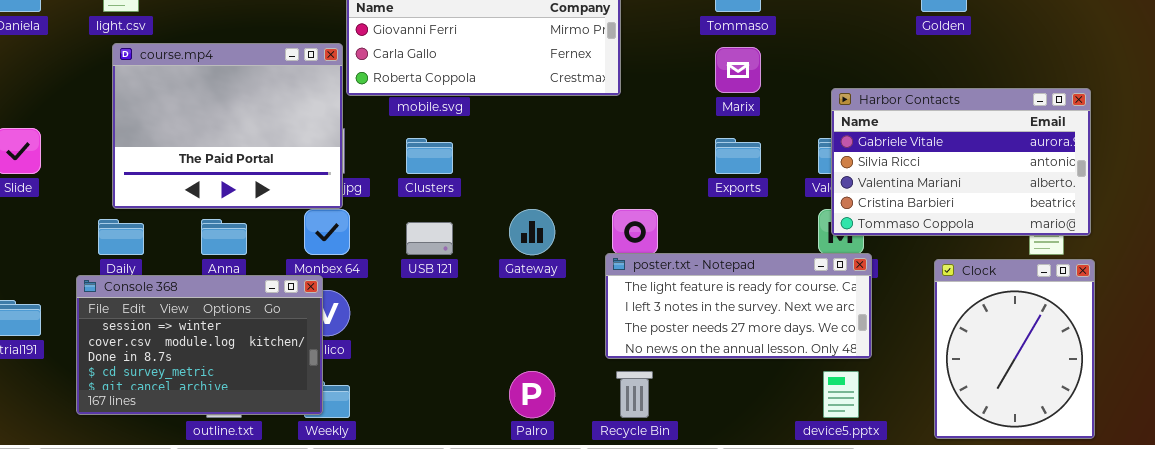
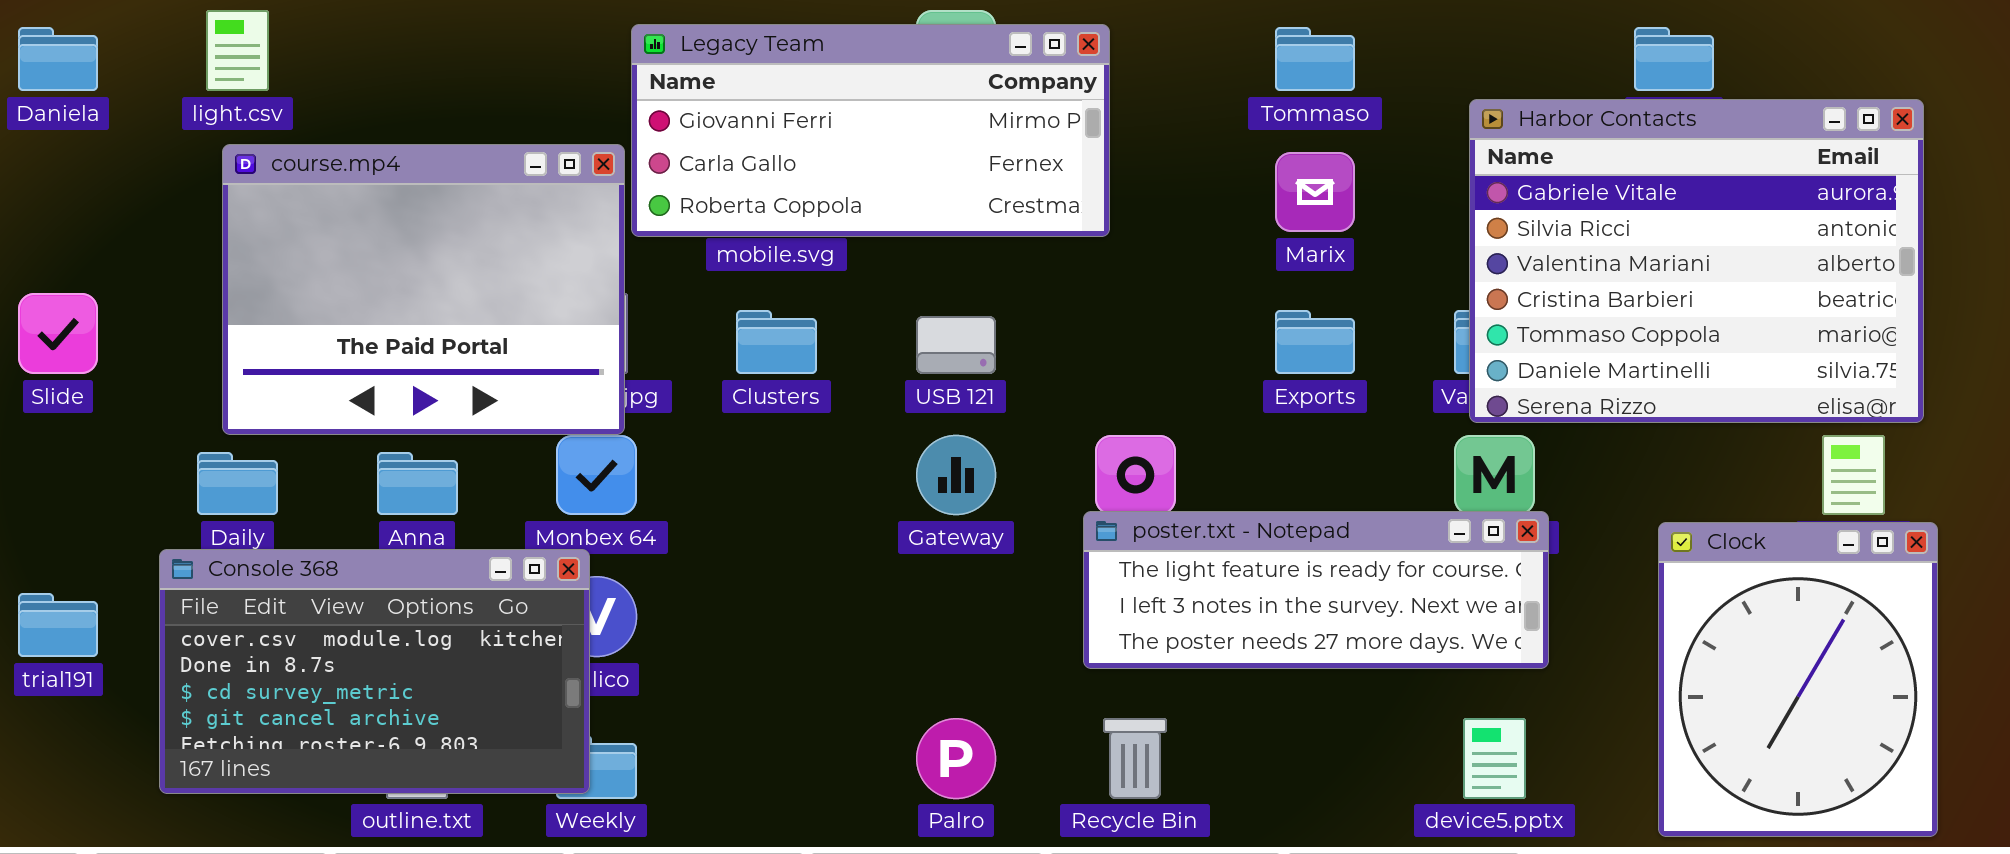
Harbor Contacts: [831,88,1091,236] -> [1469,99,1924,423], moved, resized
USB 121: [406,222,453,255] -> [916,316,996,374], moved
poster.txt - Notepad: [605,253,872,359] -> [1083,511,1549,669], resized
Console 368: [76,275,323,415] -> [159,549,590,794], scrolled down 1 row

